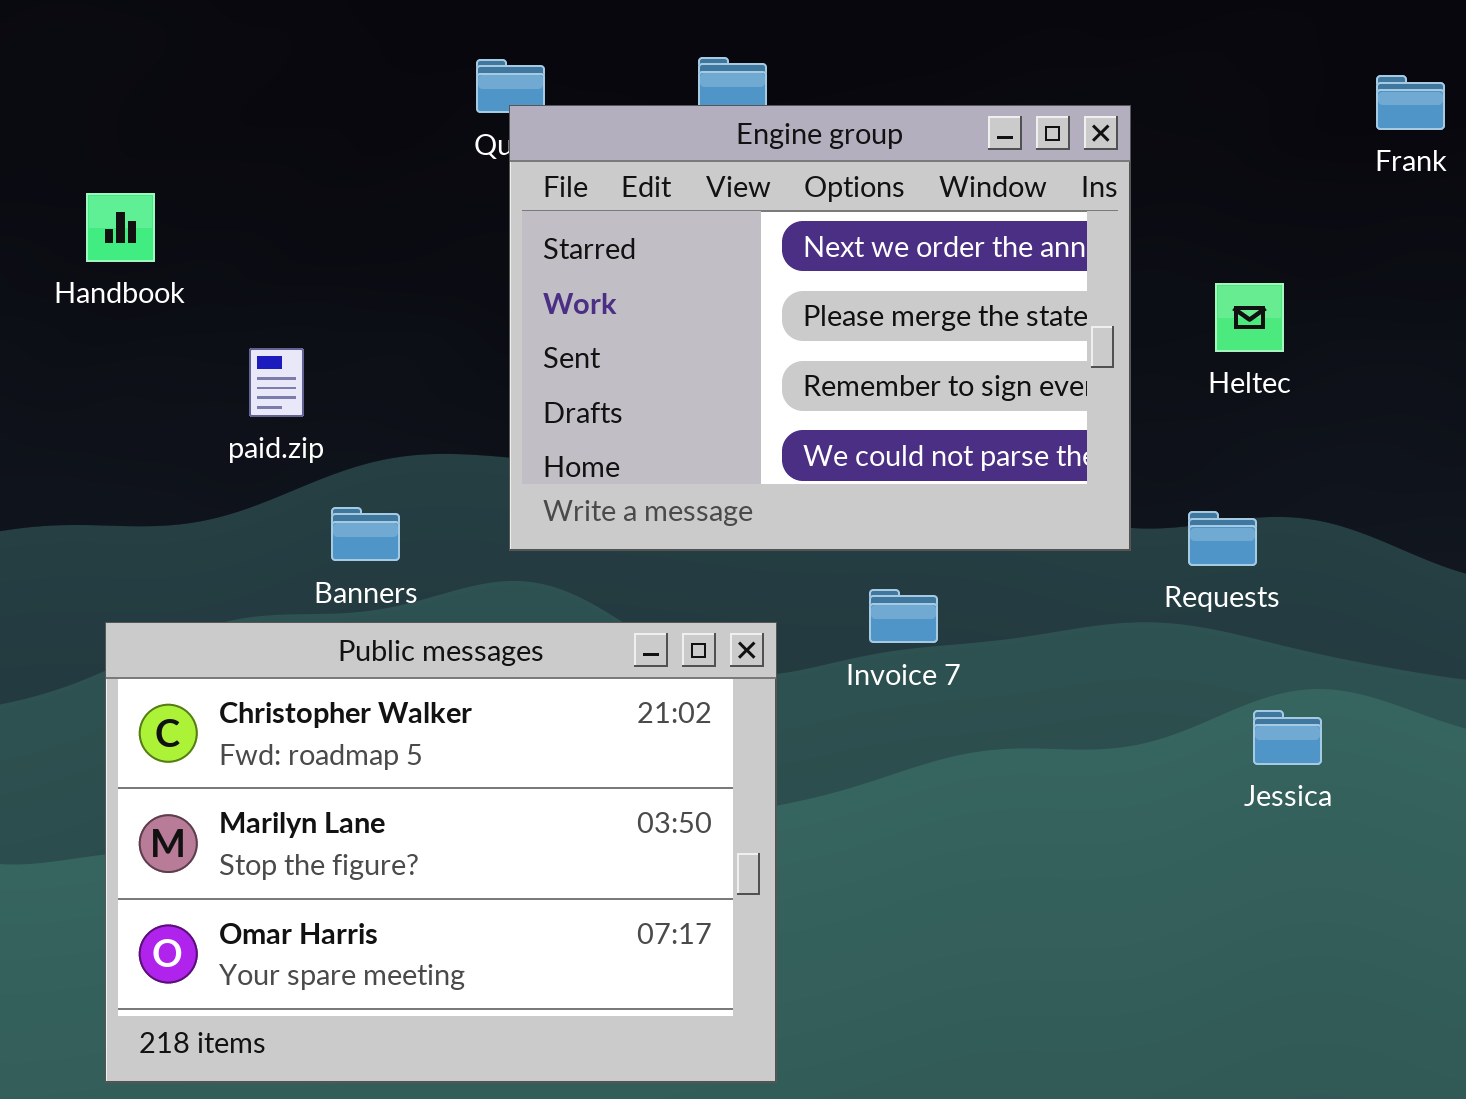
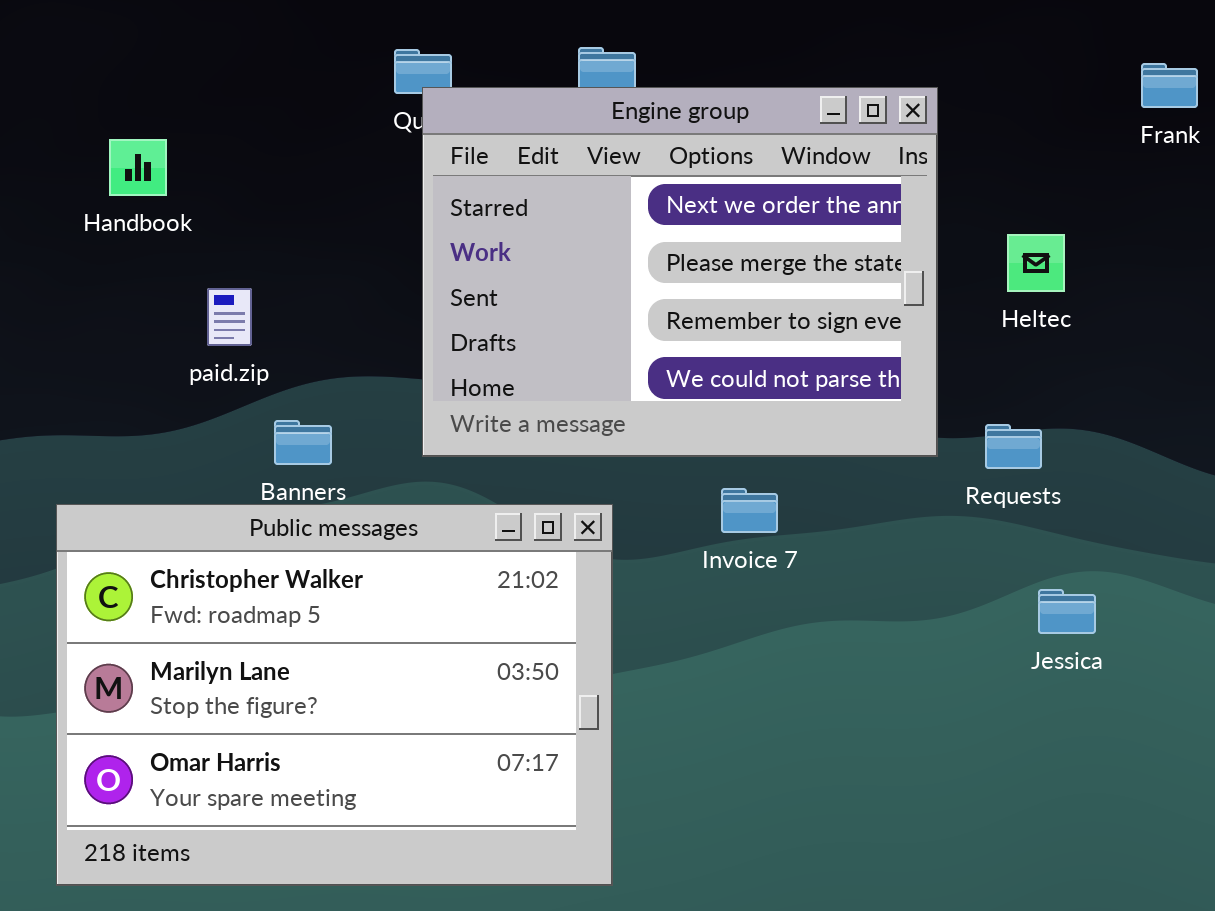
Handbook: [86,193,155,262] -> [109,139,167,196], moved
Public messages: [105,622,777,1083] -> [56,504,613,886], moved

